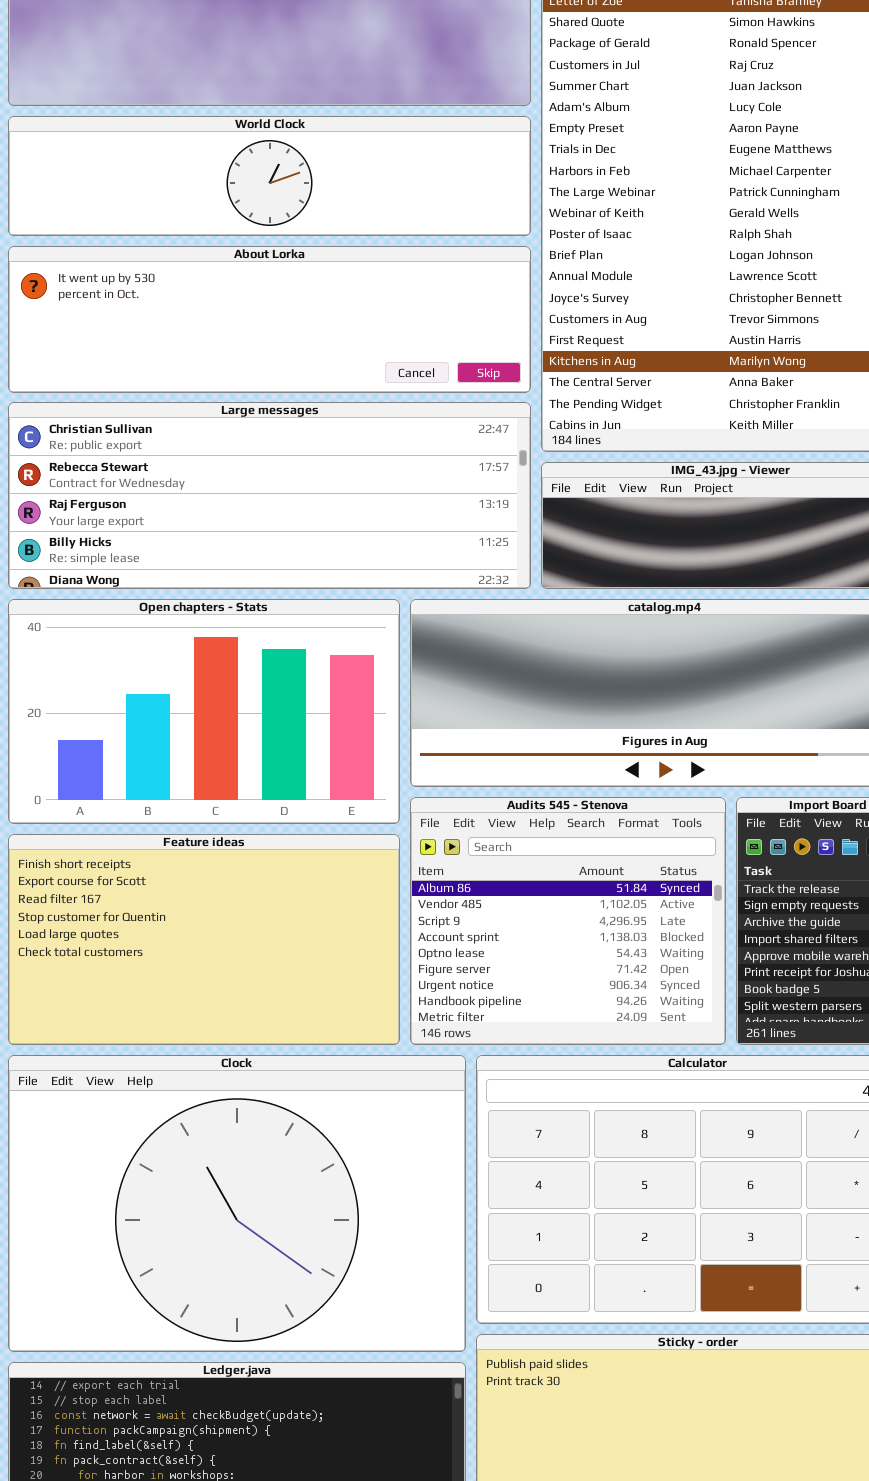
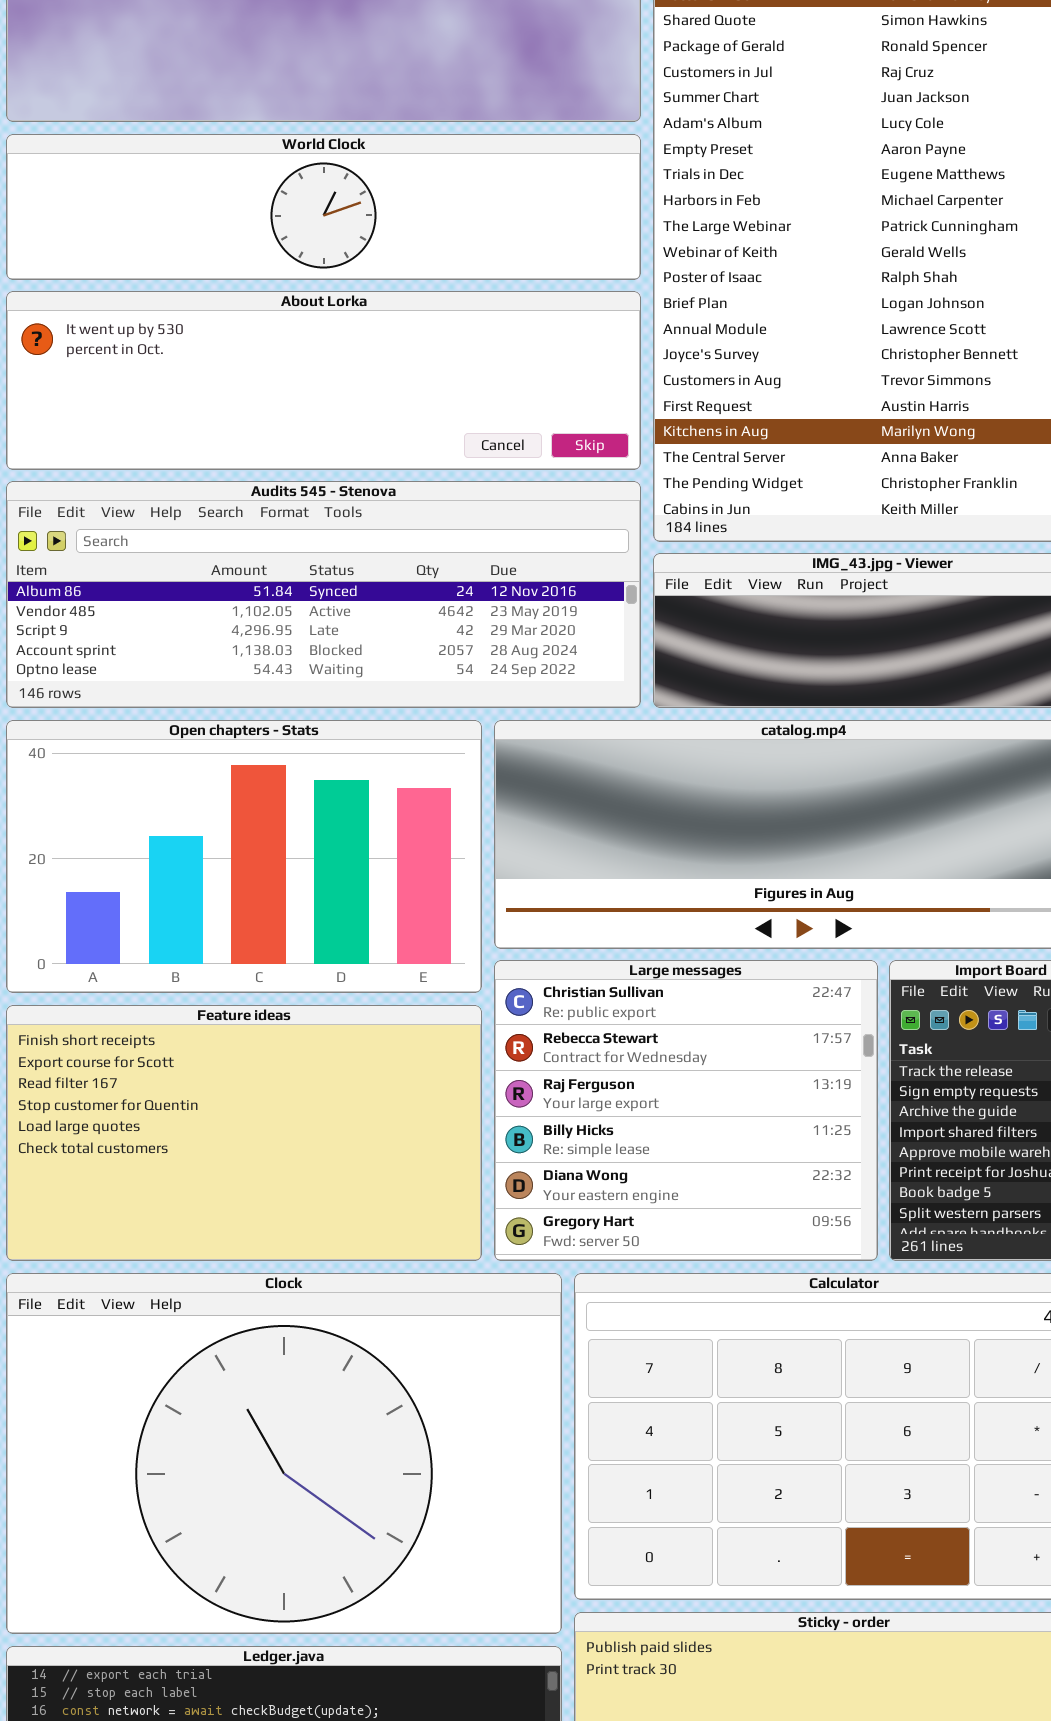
Large messages: [8,402,531,589] -> [494,960,878,1261], moved, resized
Audits 545 - Stenova: [410,797,726,1045] -> [6,481,641,708], moved, resized

